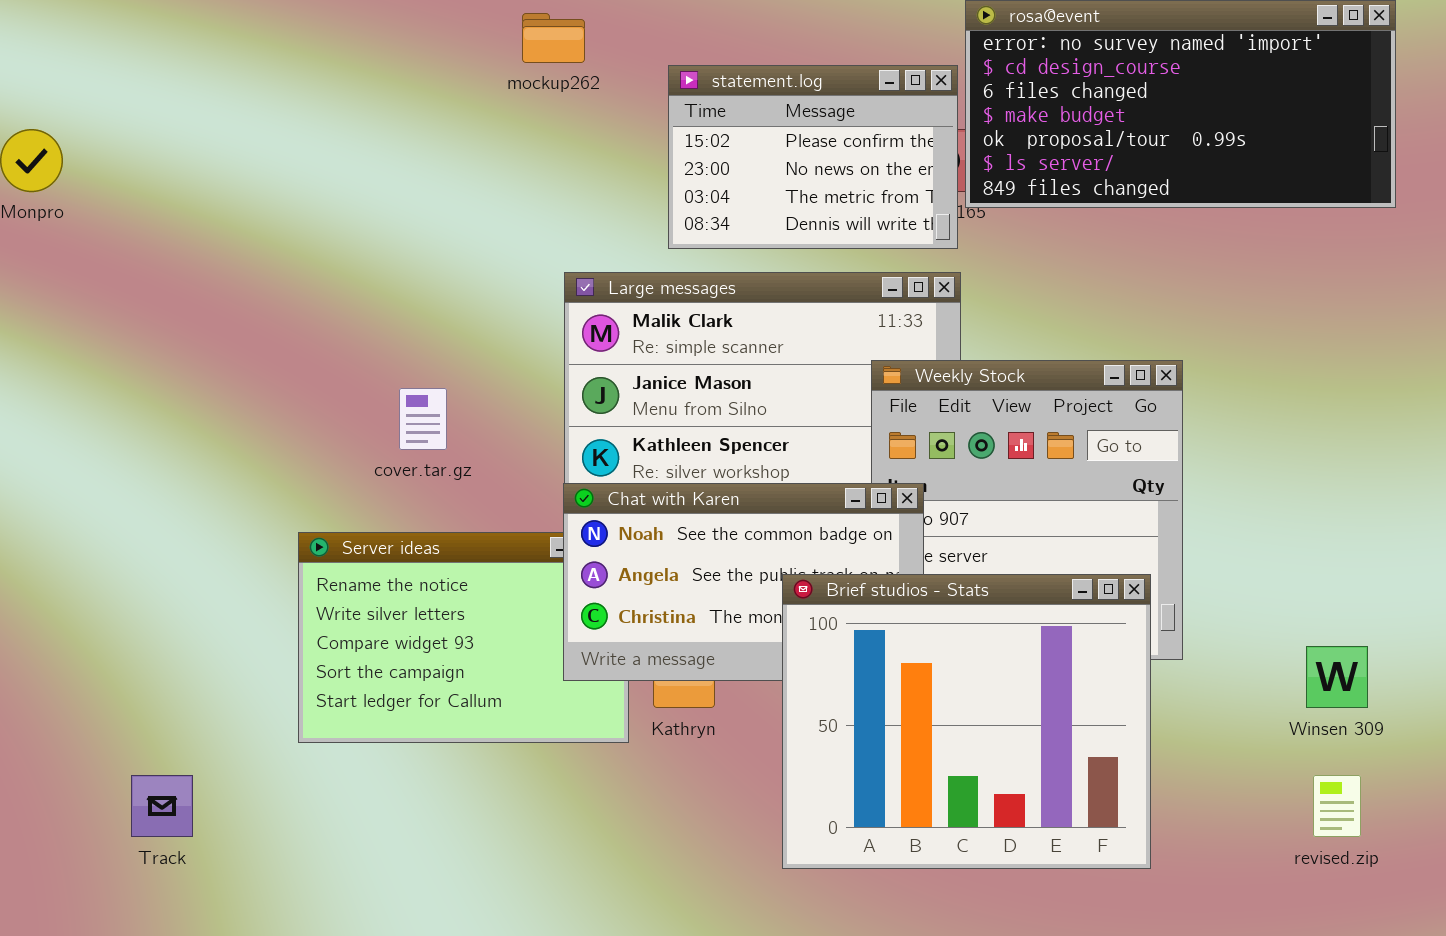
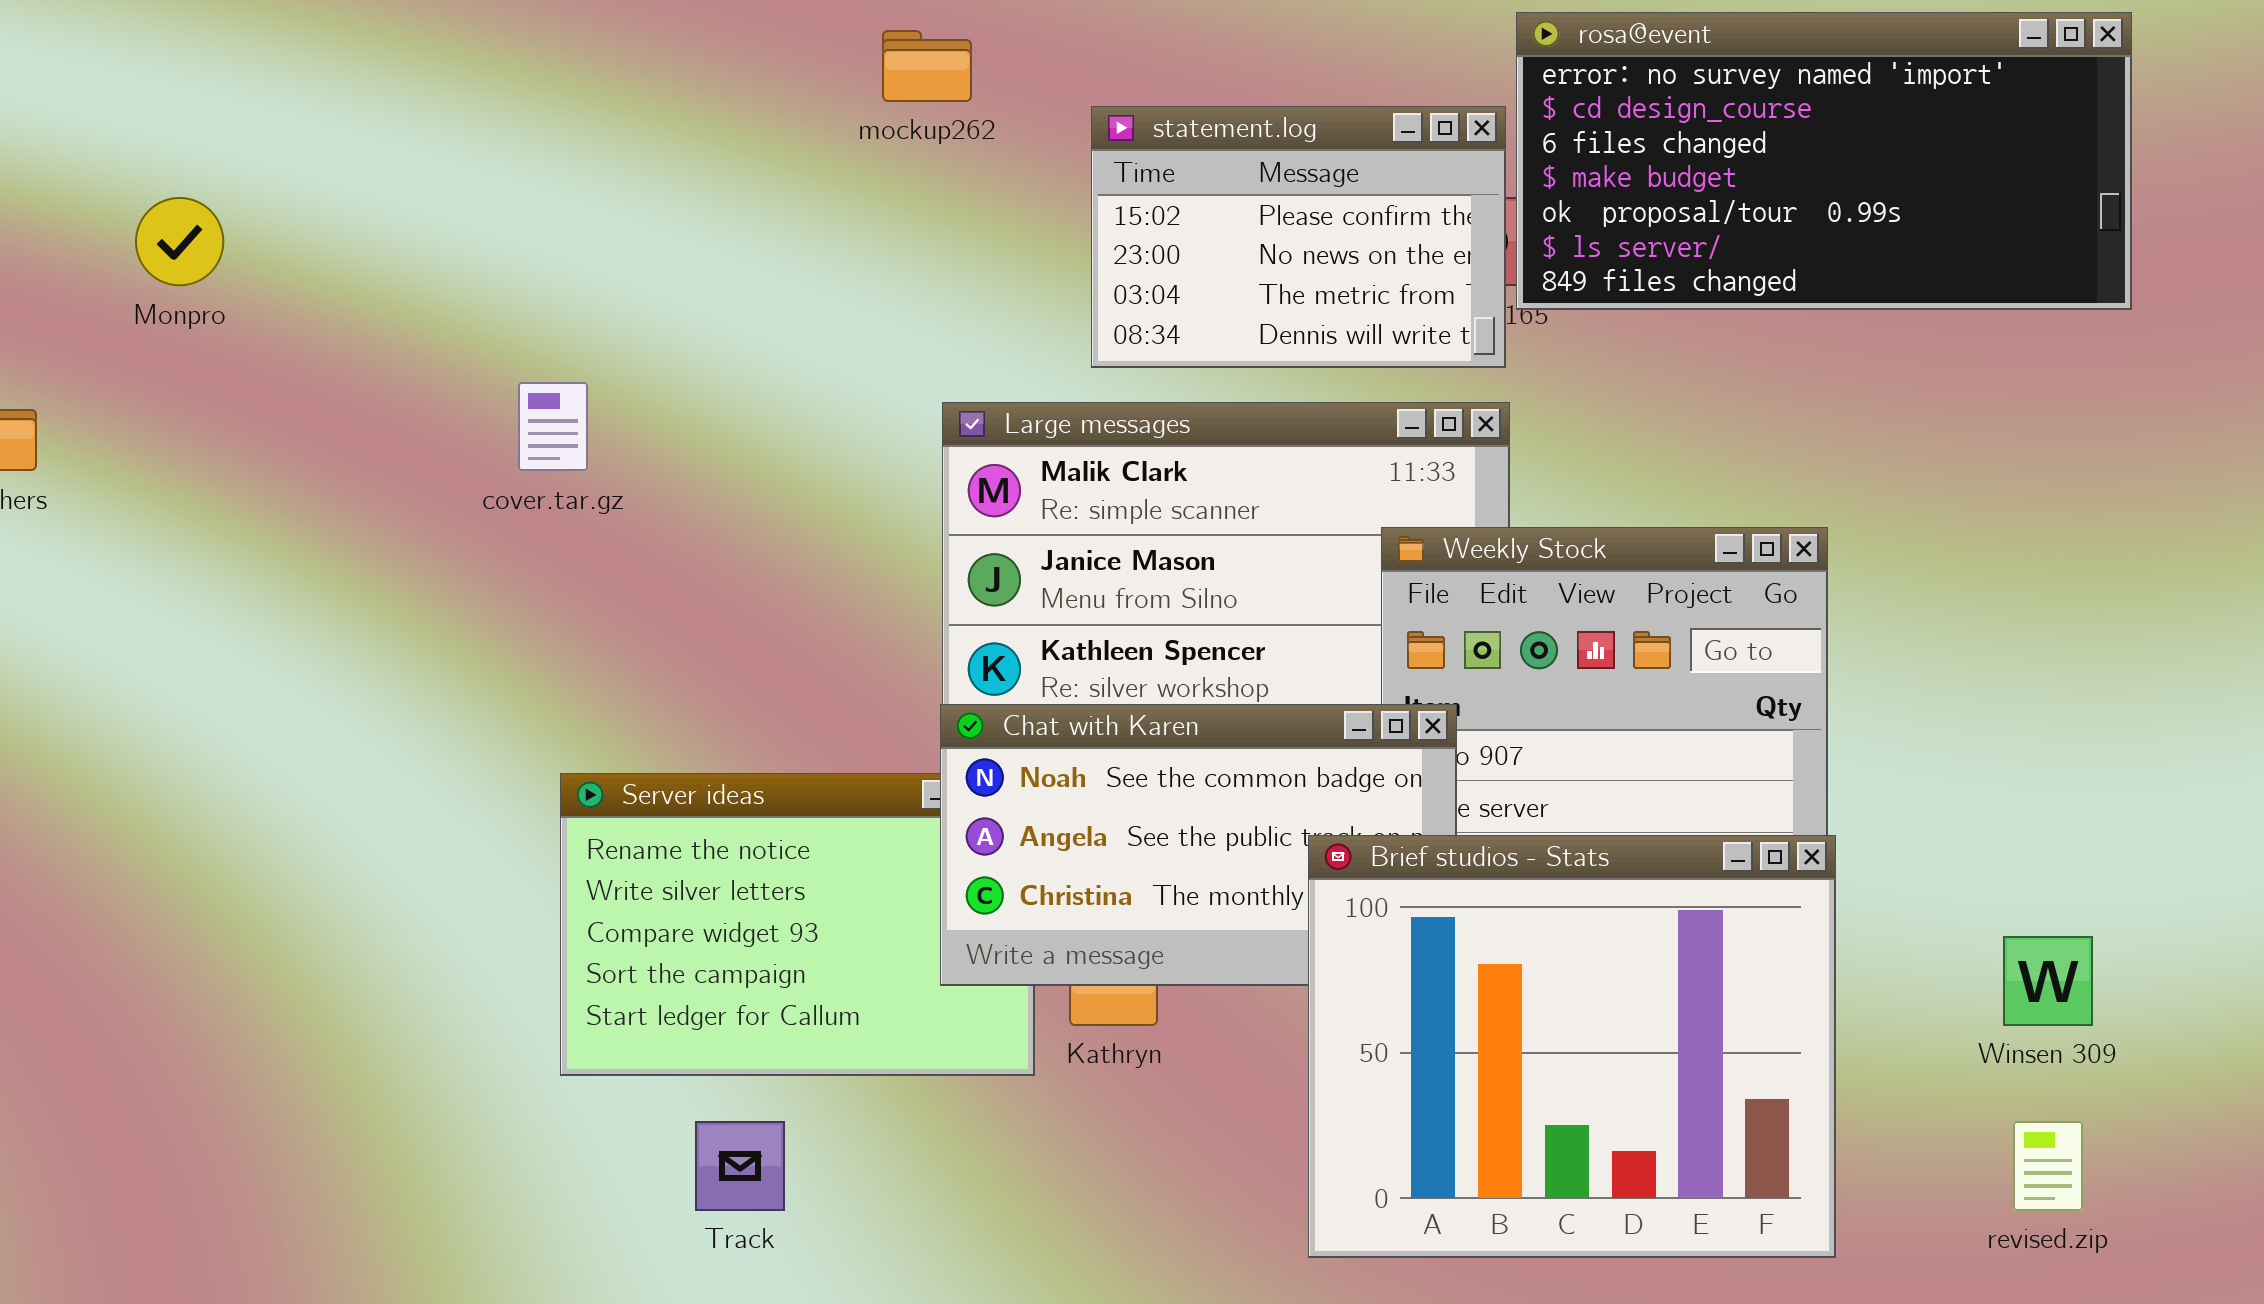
cover.tar.gz: [399,388,447,450] -> [518,382,588,471], moved
Brief studios - Stats: [782,574,1151,869] -> [1308,835,1836,1258], moved
Track: [131,775,193,837] -> [695,1121,785,1211], moved

